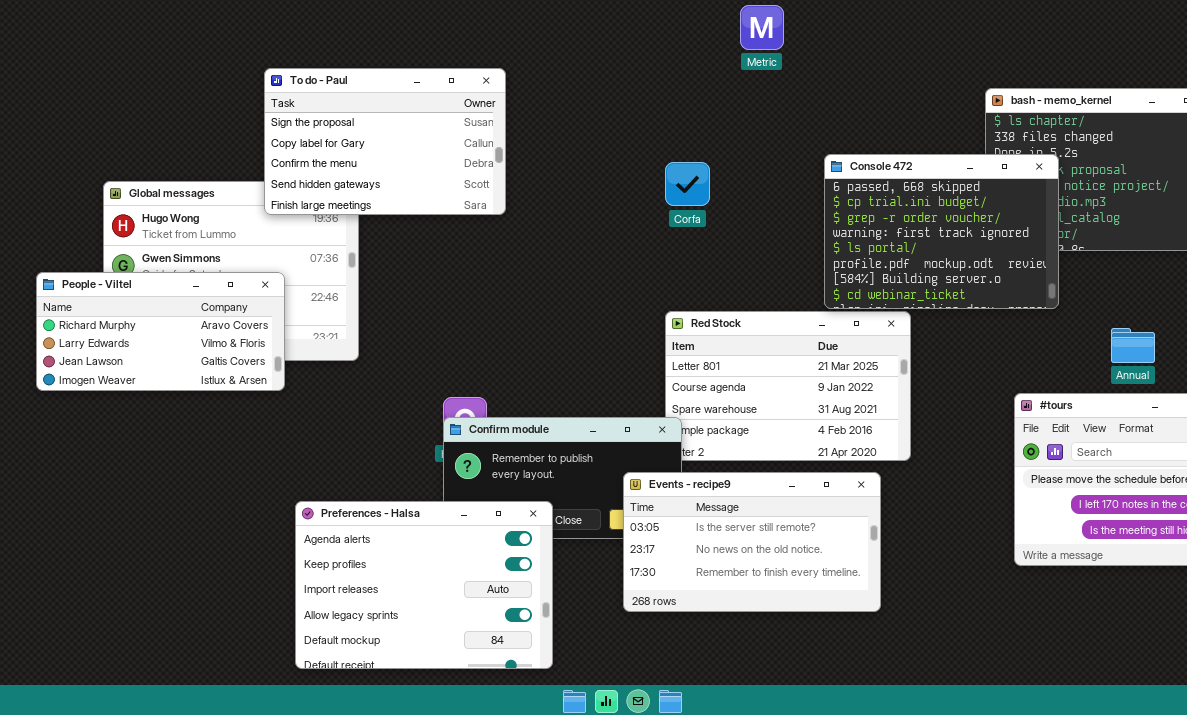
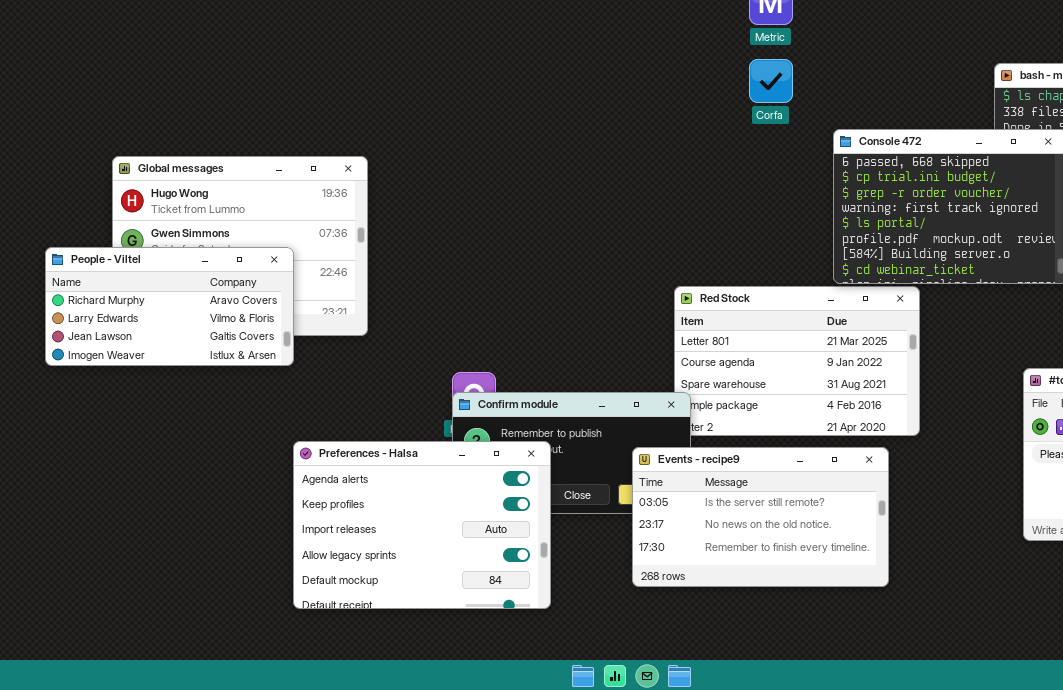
To do - Paul: [264,68,506,215] -> none, closed
Corfa: [665,162,710,206] -> [749,59,793,103], moved
Preferences - Halsa: [295,501,553,669] -> [293,441,551,609], moved

